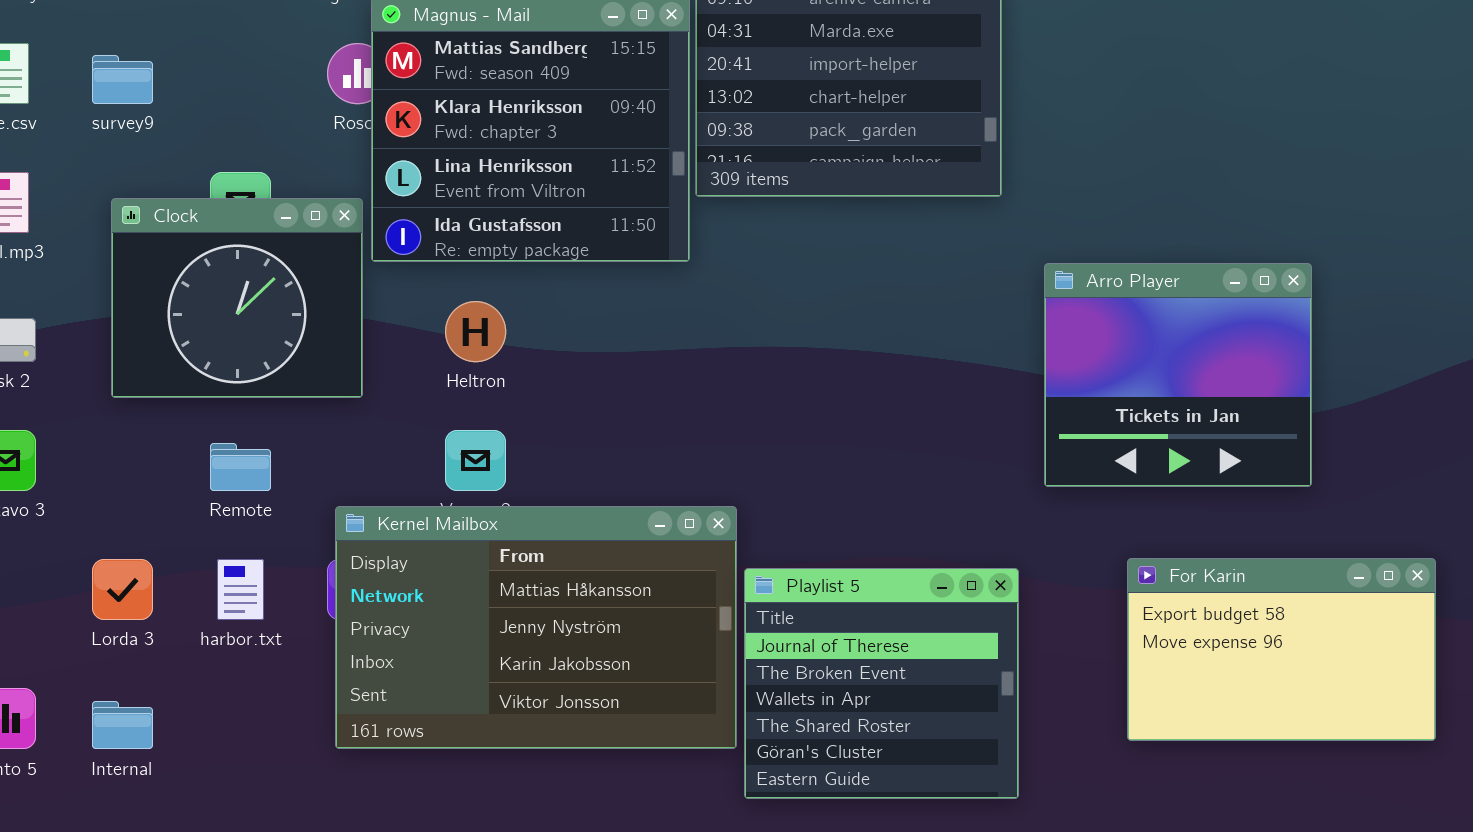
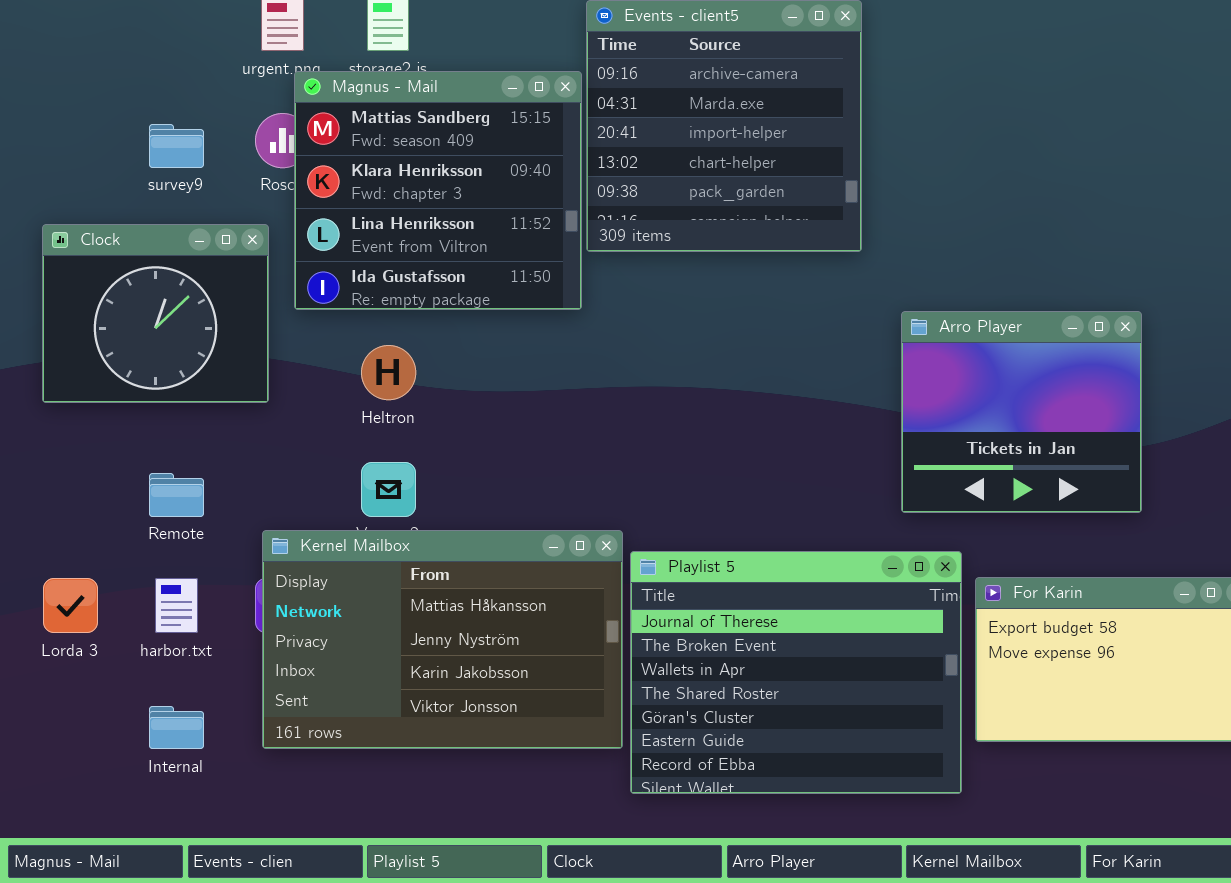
survey9: [92,55,153,104] -> [149,124,204,168], moved
Clock: [111,198,363,398] -> [42,224,269,403], moved
Playlist 5: [744,568,1019,799] -> [630,551,962,794], resized
Internal: [92,701,153,749] -> [149,706,204,749], moved

